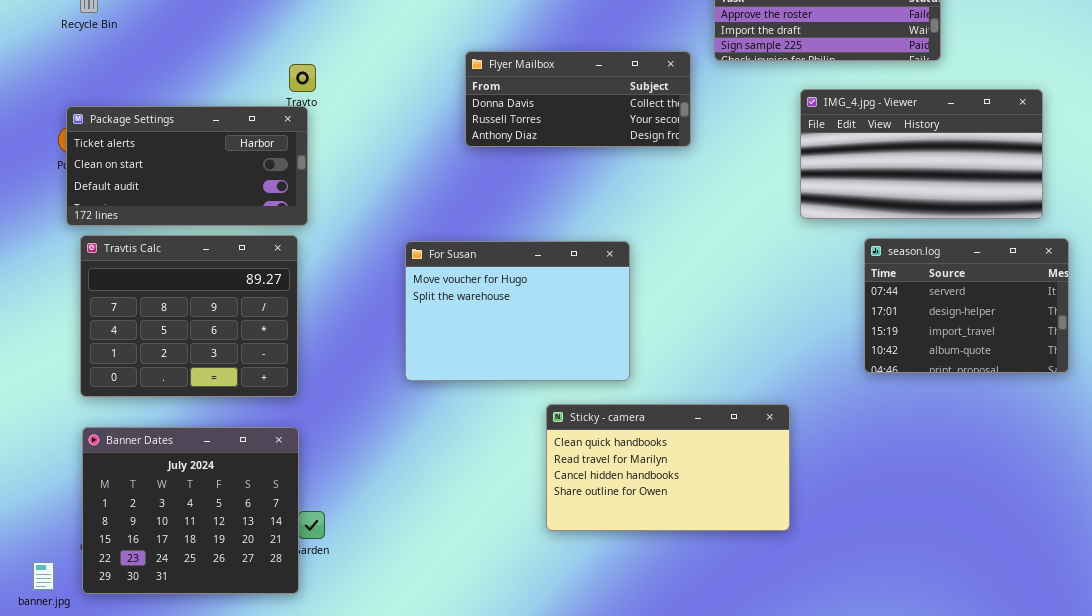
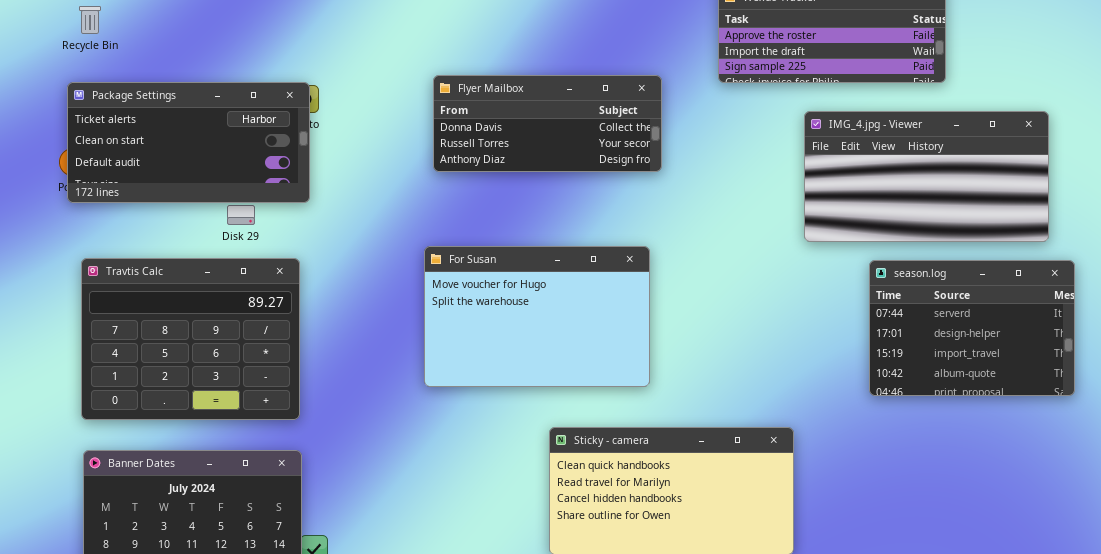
Flyer Mailbox: [465,51,691,147] -> [433,75,662,172], moved
Package Settings: [66,106,308,226] -> [67,82,310,203], moved
For Susan: [405,241,630,381] -> [424,246,650,387], moved

